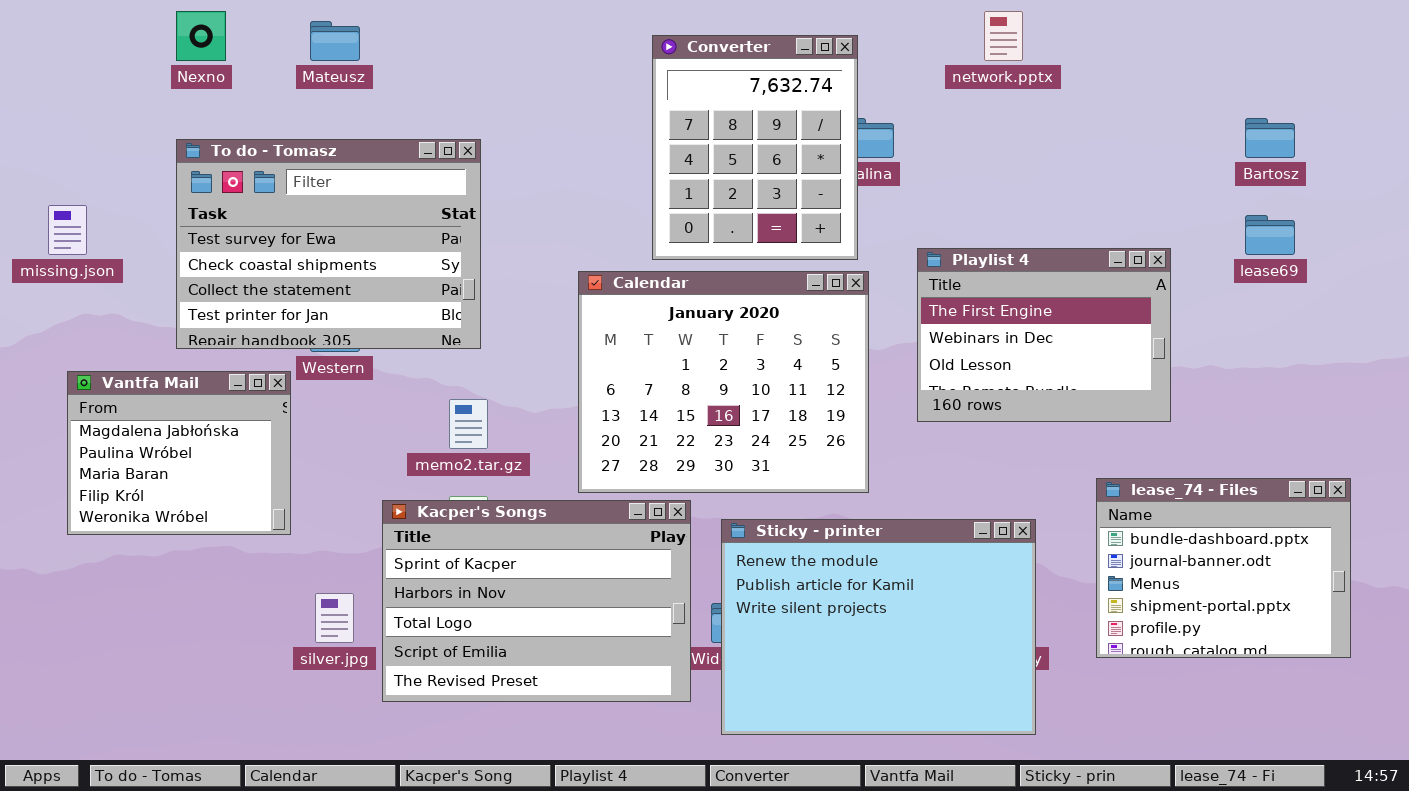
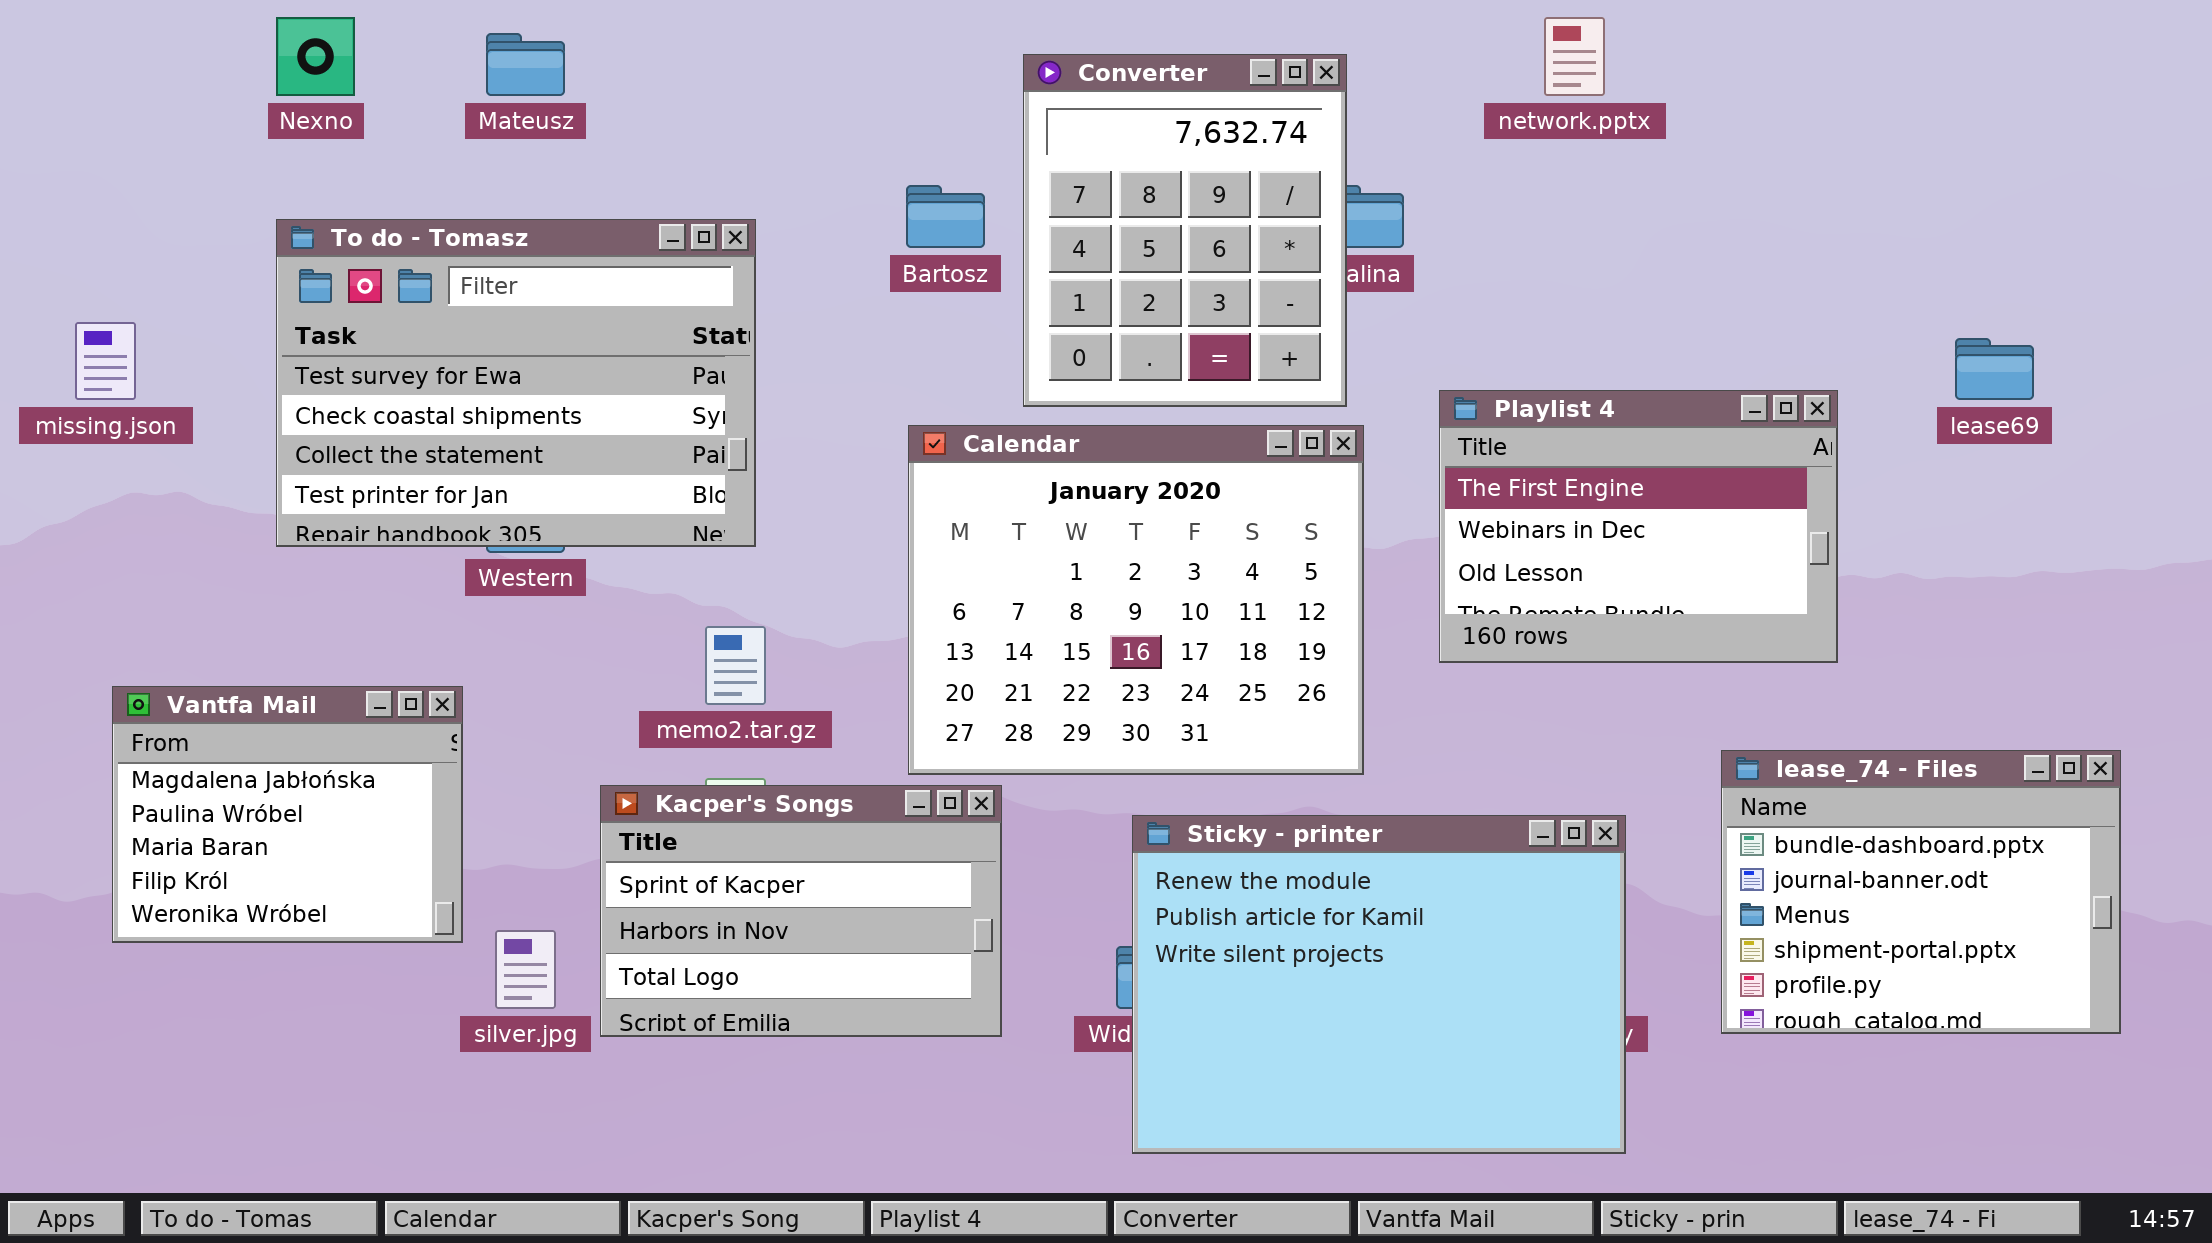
Bartosz: [1245,118,1295,158] -> [906,185,985,248], moved
Vantfa Mail: [67,371,291,535] -> [112,686,463,943], moved
Kacper's Songs: [382,500,691,702] -> [600,785,1002,1037], resized

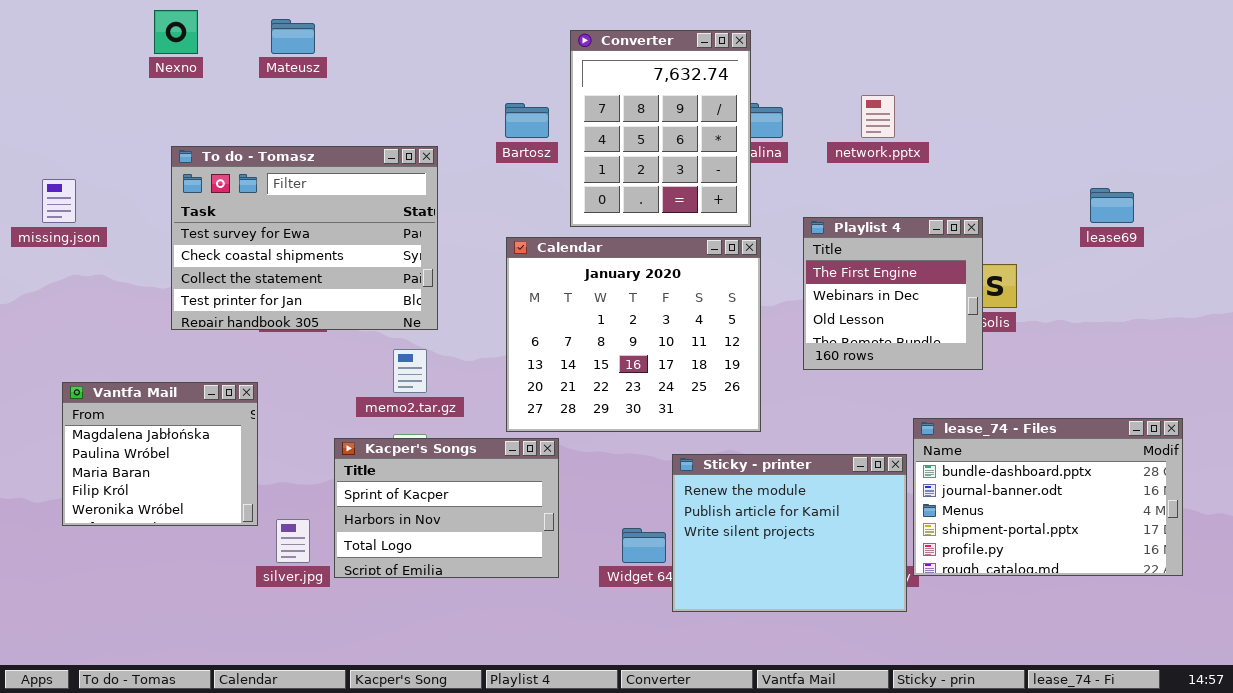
network.pptx: [1544,17,1605,96] -> [861,95,895,138], moved
To do - Tomasz: [276,219,756,547] -> [171,146,438,330], moved
Playlist 4: [1439,390,1838,663] -> [803,217,983,370], resized
lease_74 - Files: [1721,750,2121,1034] -> [913,418,1183,576], resized
Sticky - printer: [1132,815,1626,1154] -> [672,454,907,612], resized

